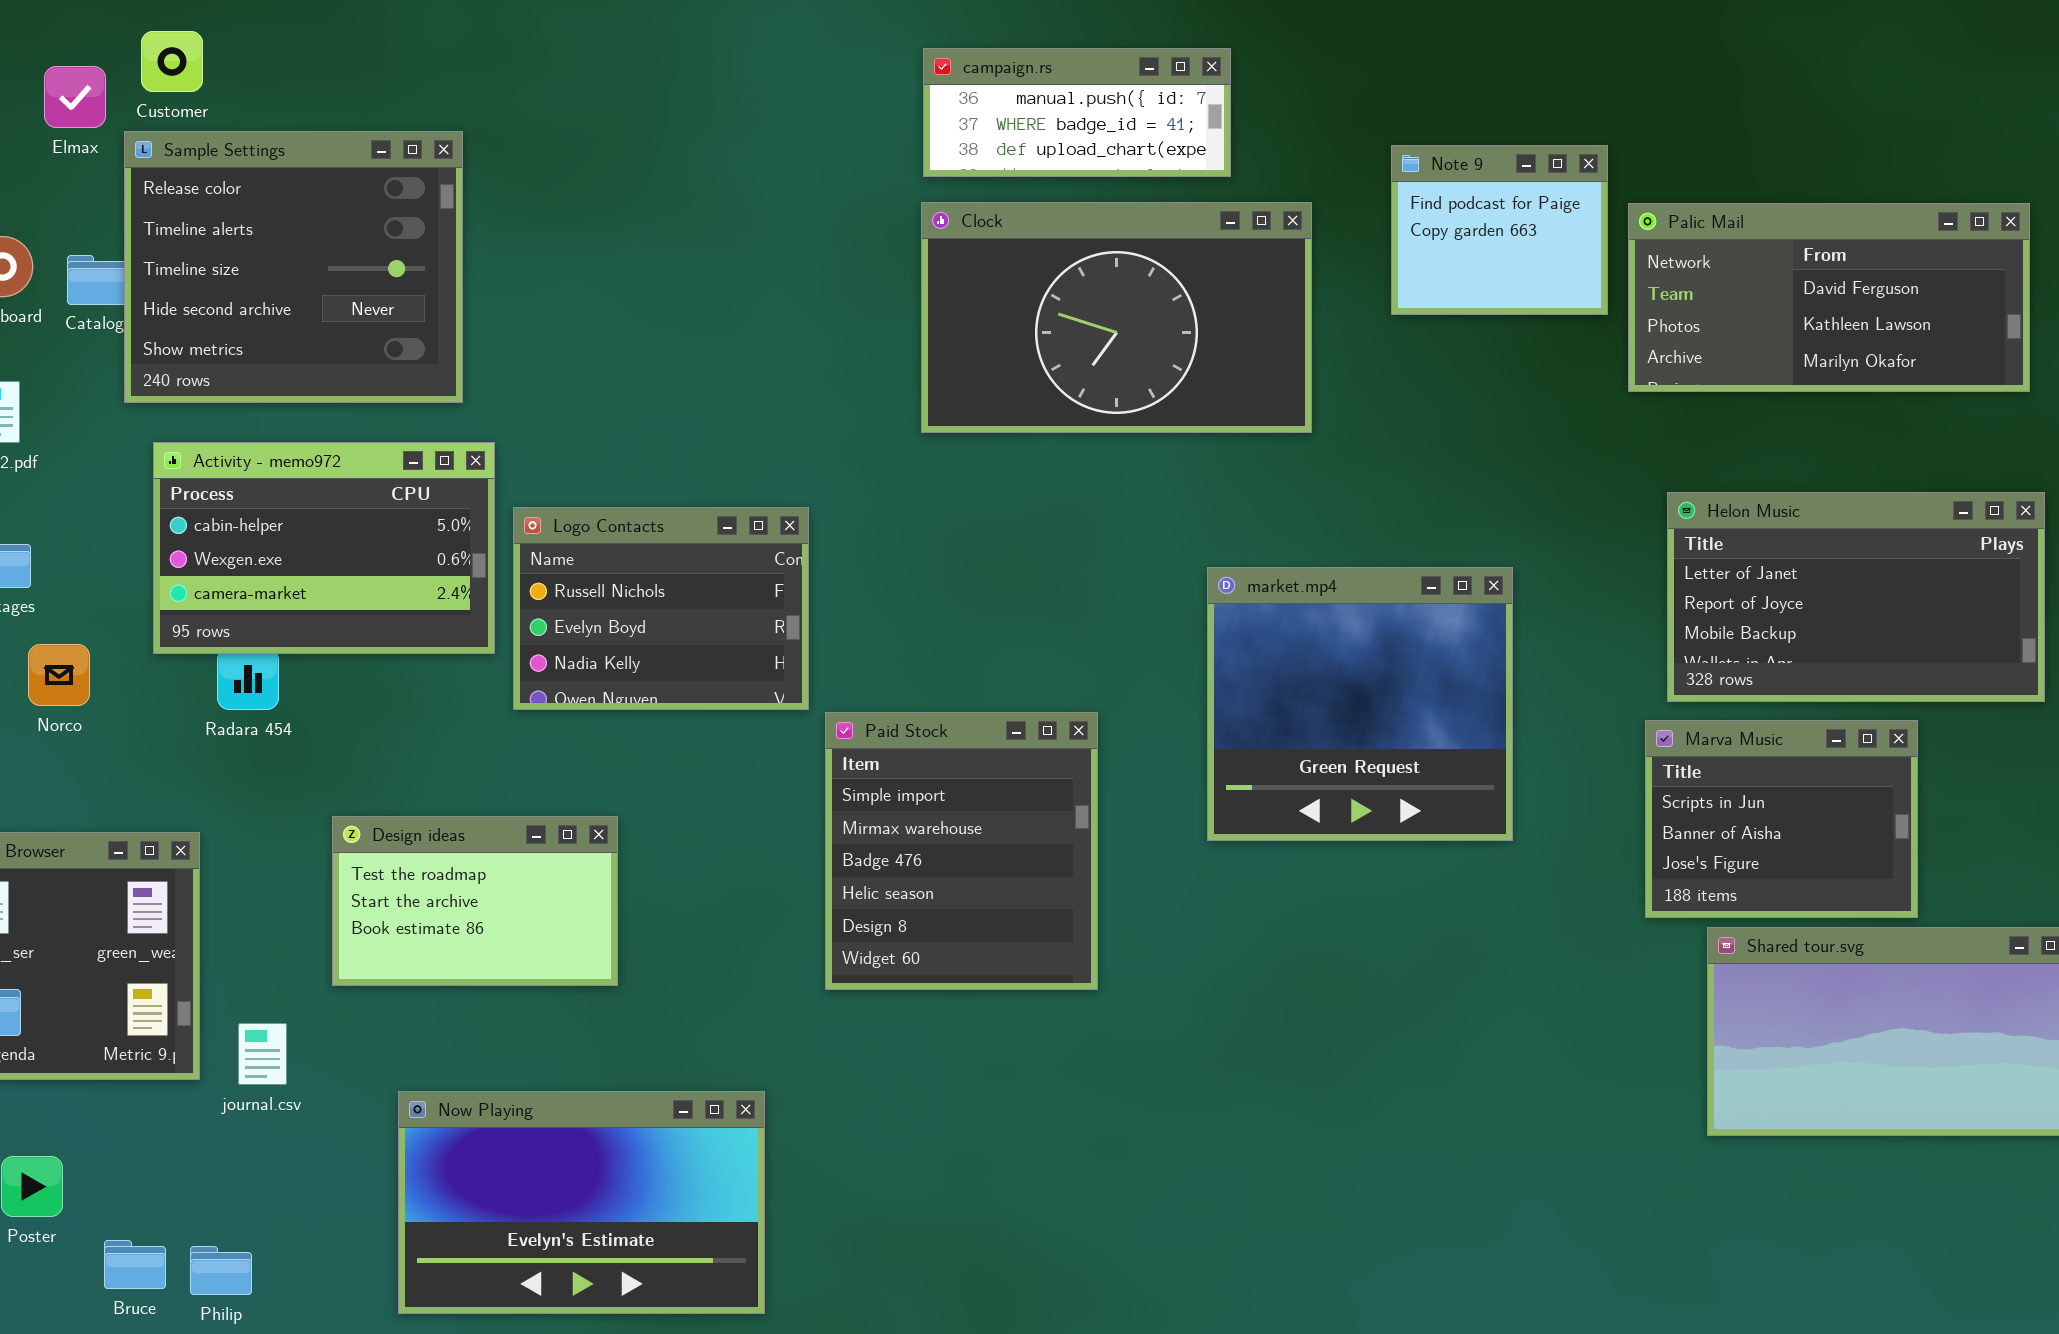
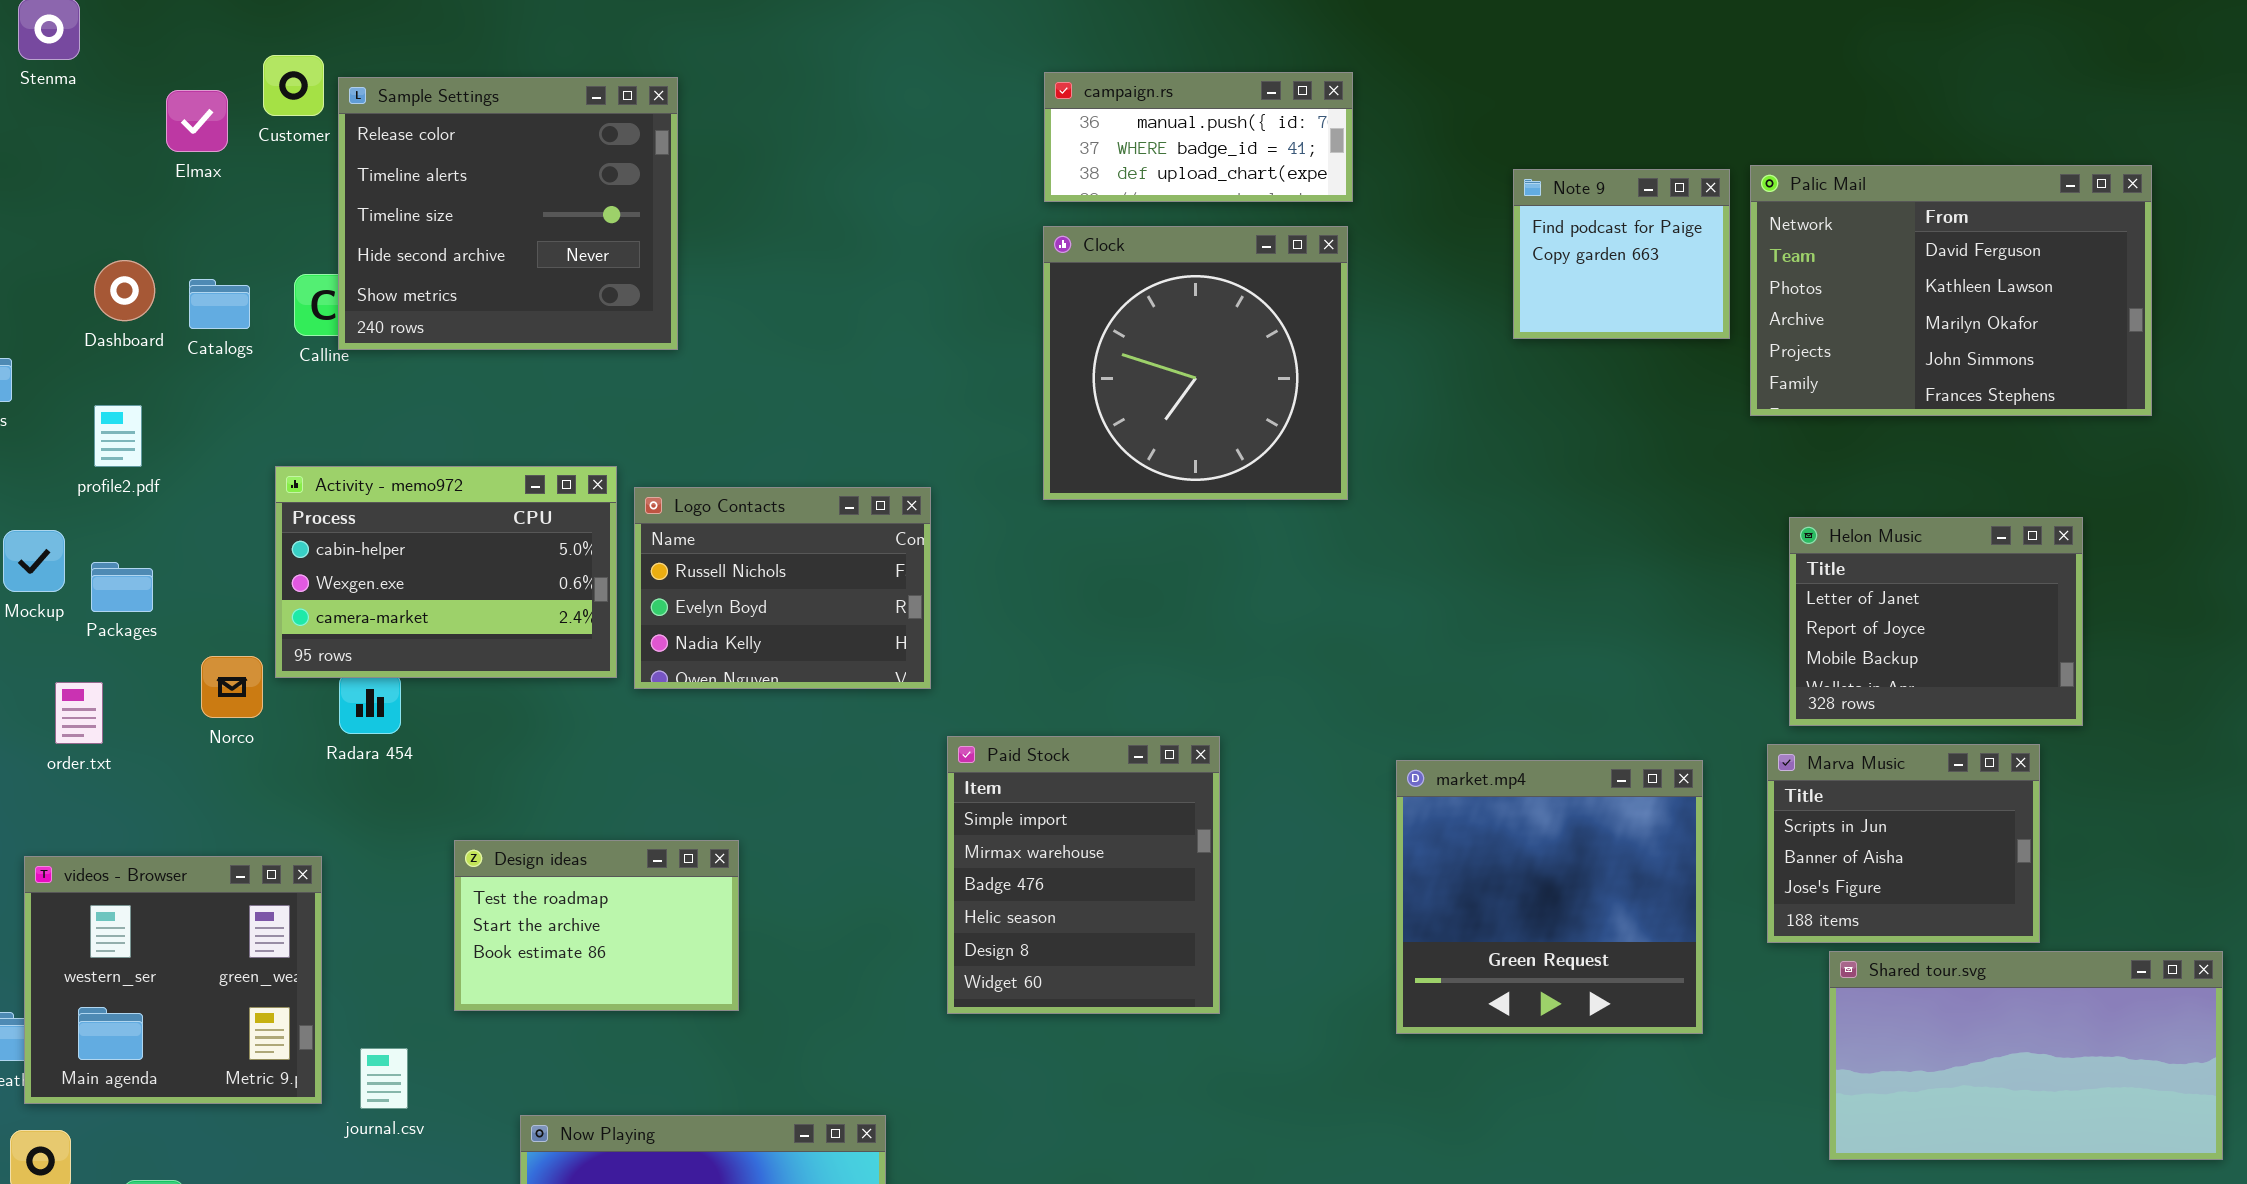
Sample Settings: [124,131,463,403] -> [338,77,678,350], moved
Clock: [921,202,1312,433] -> [1043,226,1348,500], resized
Palic Mail: [1628,203,2030,392] -> [1750,165,2152,416], resized
Helon Music: [1667,492,2045,702] -> [1789,517,2083,726], resized
Logo Contacts: [513,507,809,710] -> [634,487,931,689], moved
market.mp4: [1207,567,1513,841] -> [1396,760,1703,1034], moved
Norco: [28,644,90,706] -> [201,656,263,718], moved

